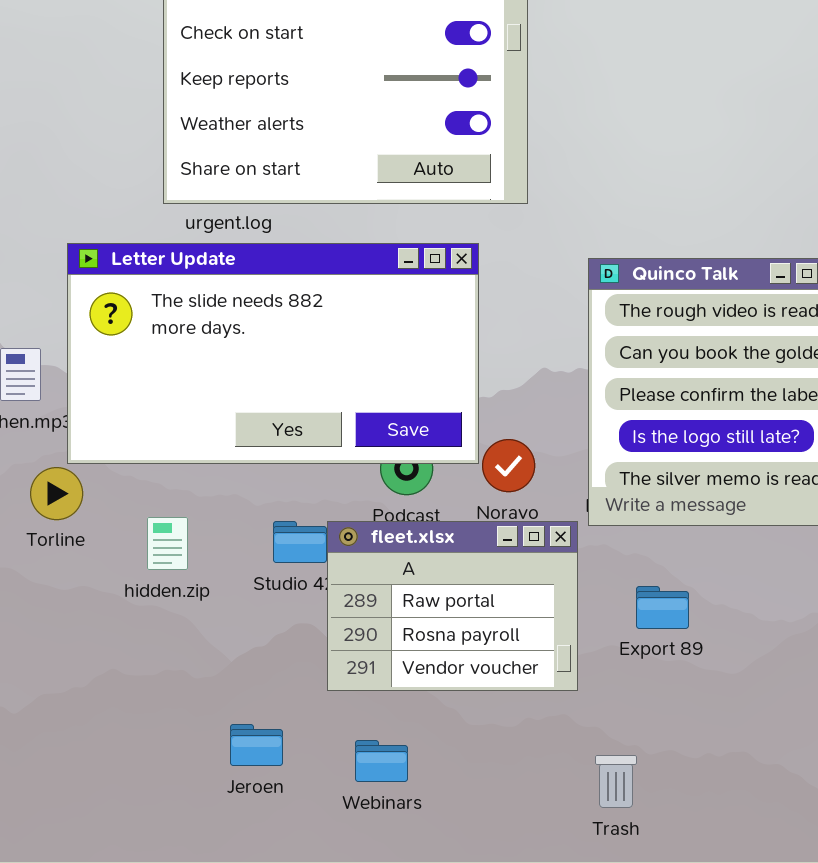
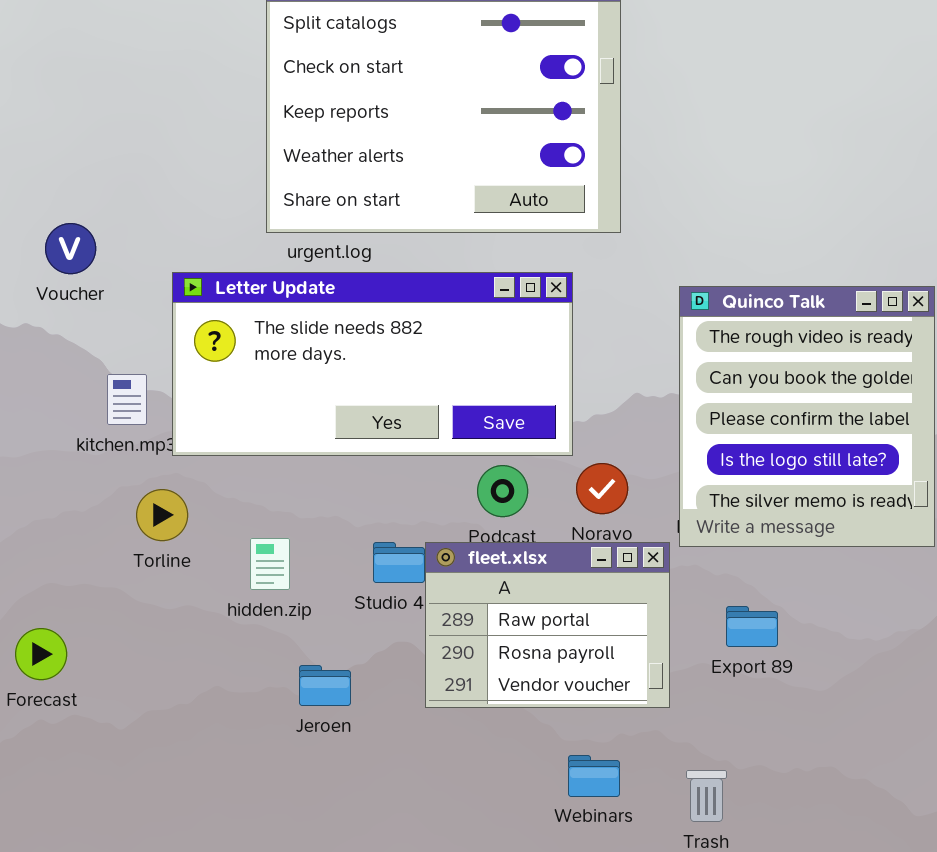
Letter Update: [67,243,479,464] -> [172,272,573,456], resized
Jeroen: [230,724,283,766] -> [299,665,351,706], moved
Webinars: [355,740,408,782] -> [568,755,620,797], moved

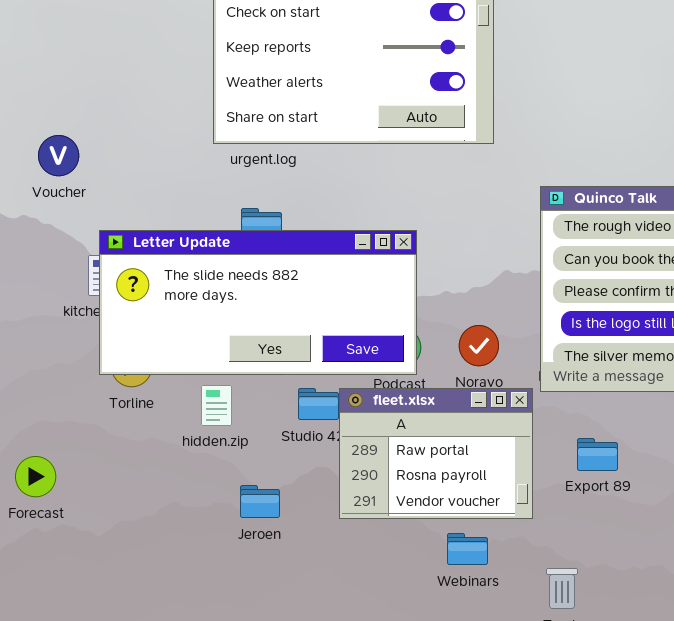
Letter Update: [172,272,573,456] -> [99,230,417,375], moved
Webinars: [568,755,620,797] -> [447,533,488,565], moved

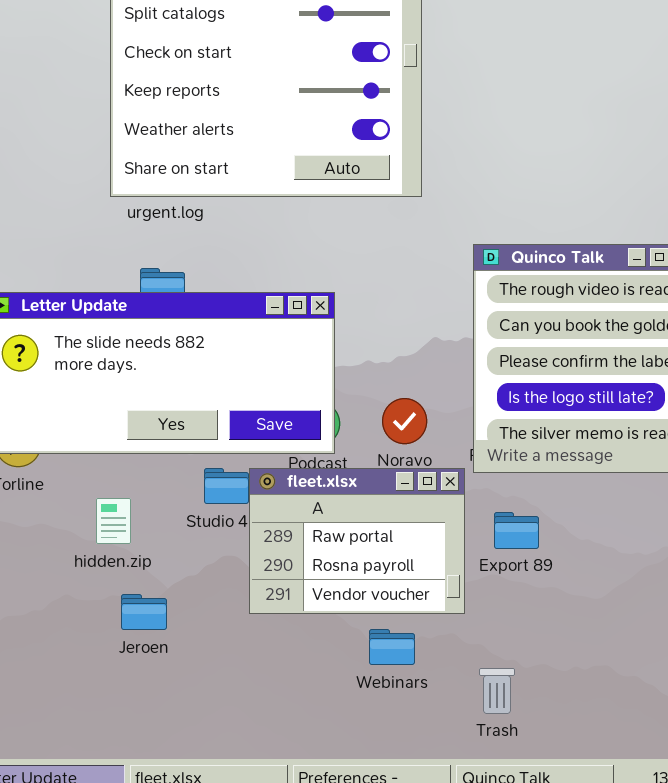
hidden.zip: [201,385,232,426] -> [96,498,131,544], moved
Export 89: [577,438,618,471] -> [494,512,539,549], moved
Jeroen: [240,485,280,518] -> [121,594,167,630], moved

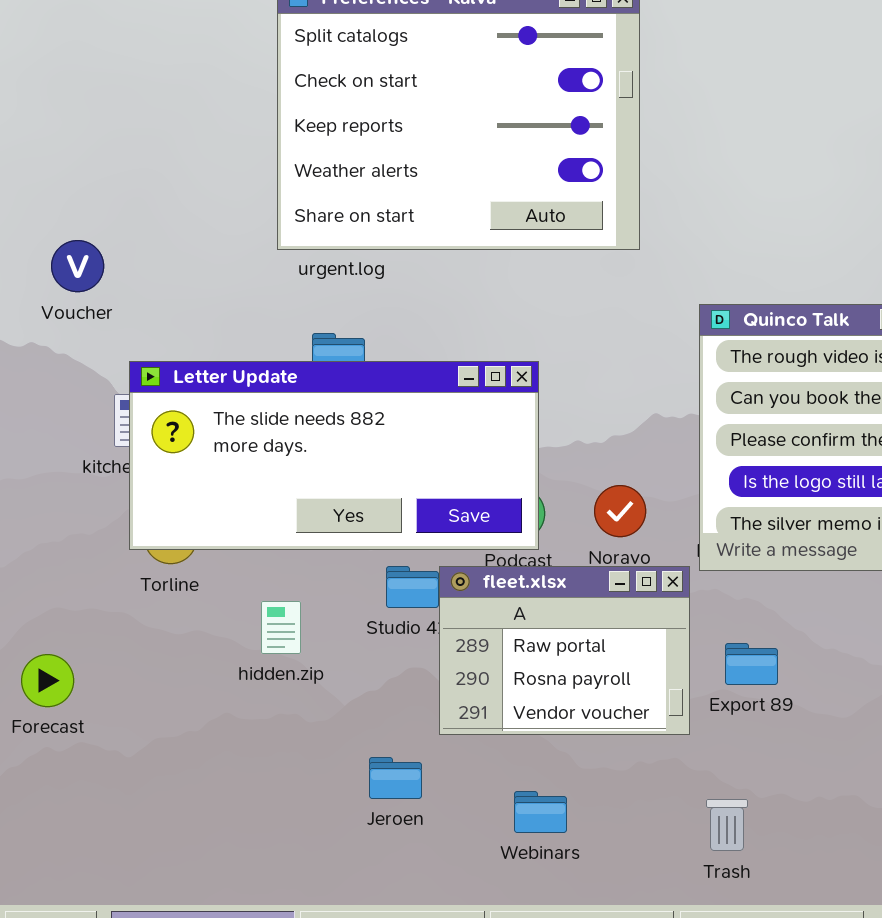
Export 89: [494,512,539,549] -> [725,643,778,685], moved
Jeroen: [121,594,167,630] -> [369,757,422,799], moved
Webinars: [369,629,415,665] -> [514,791,567,833], moved

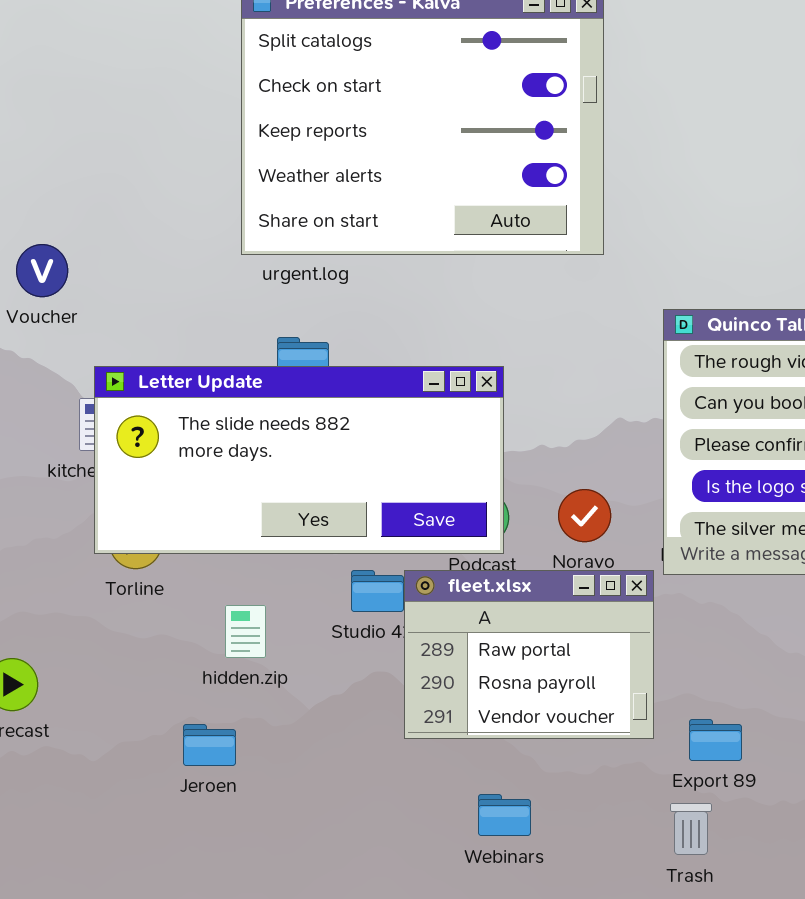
Export 89: [725,643,778,685] -> [689,719,742,761], moved
Jeroen: [369,757,422,799] -> [183,724,236,766], moved

